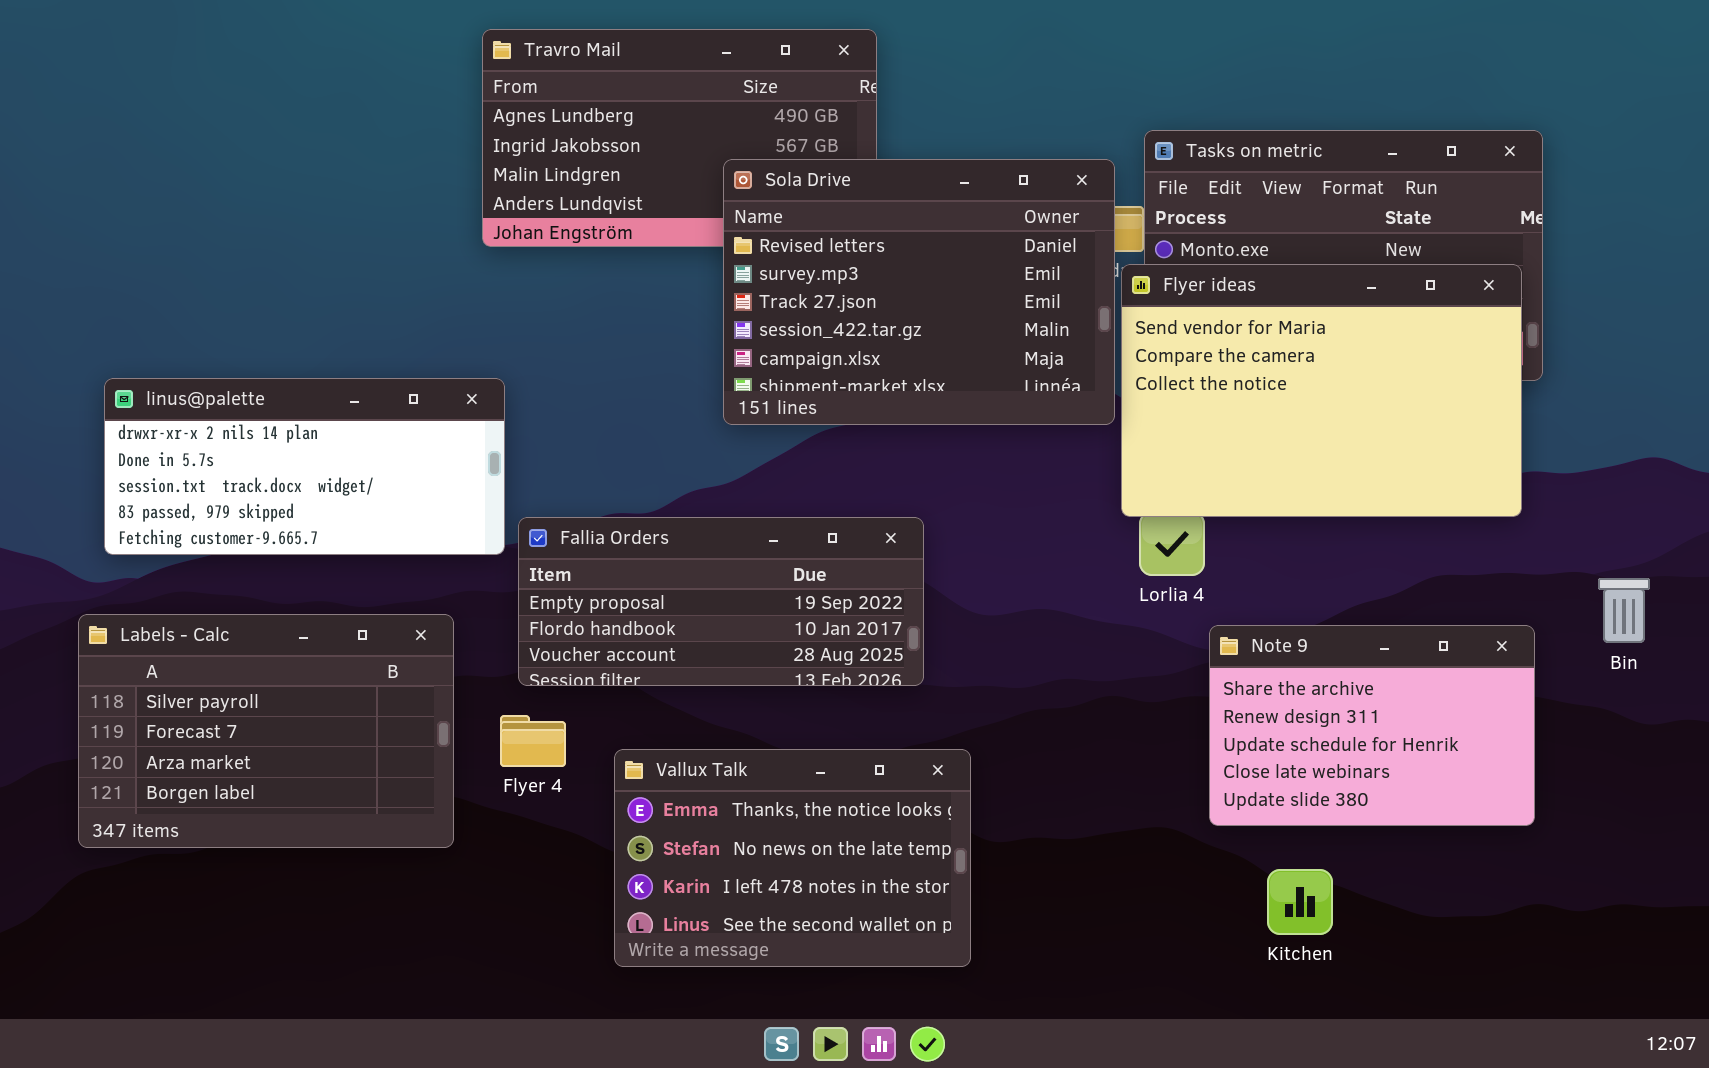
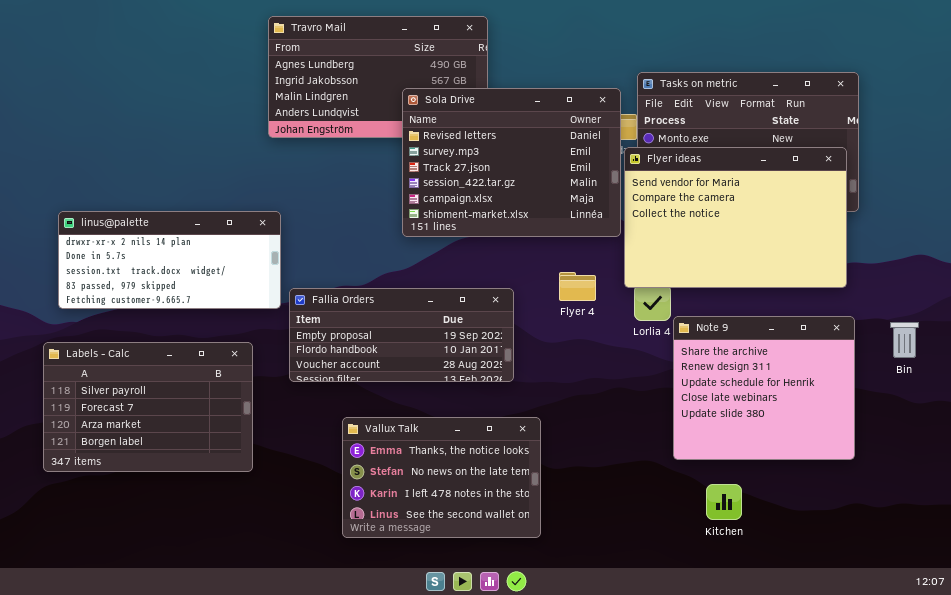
Note 9: [1209,625,1535,826] -> [673,316,855,460], resized
Flyer 4: [500,715,566,767] -> [559,272,596,301], moved

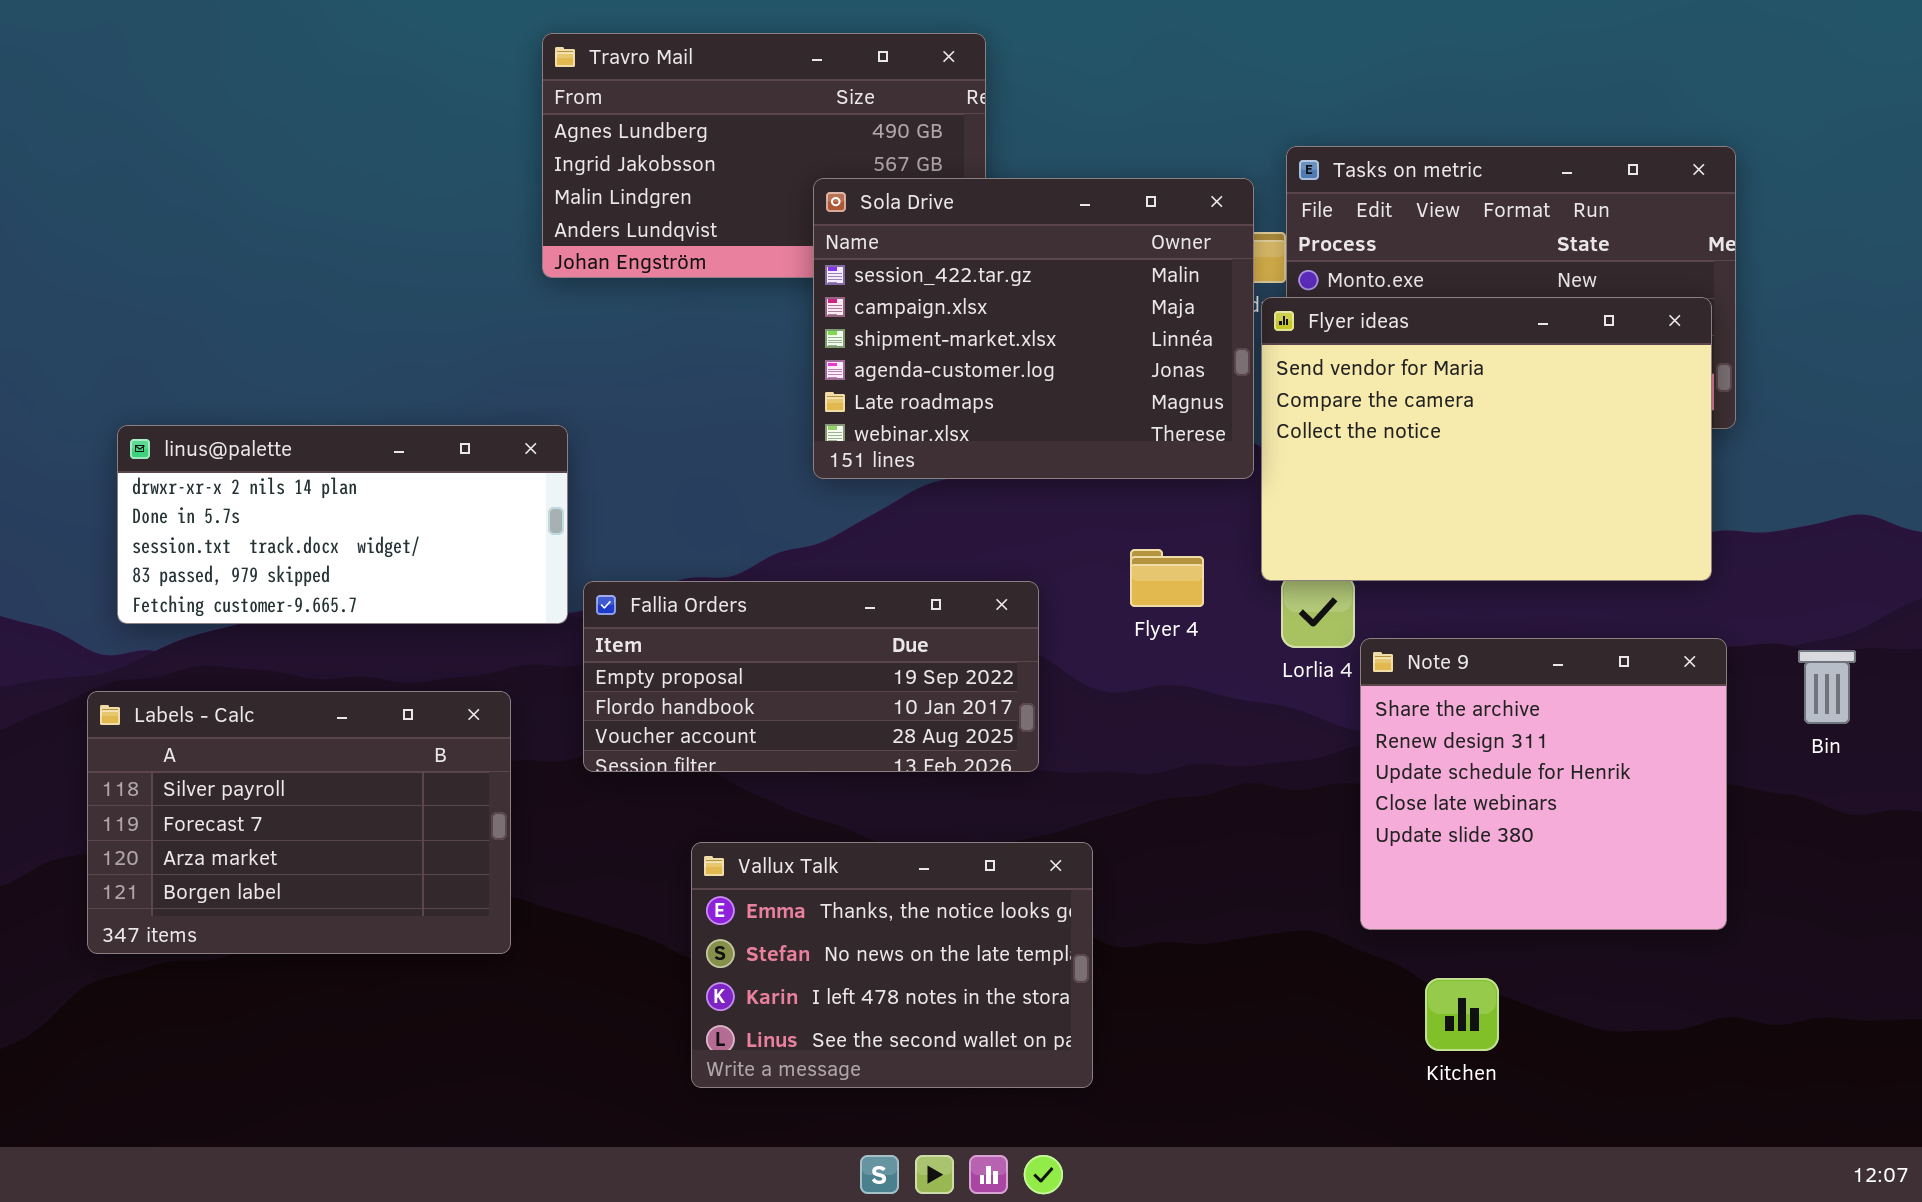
Sola Drive: [402,88,621,237] -> [813,178,1254,479], scrolled down 3 rows

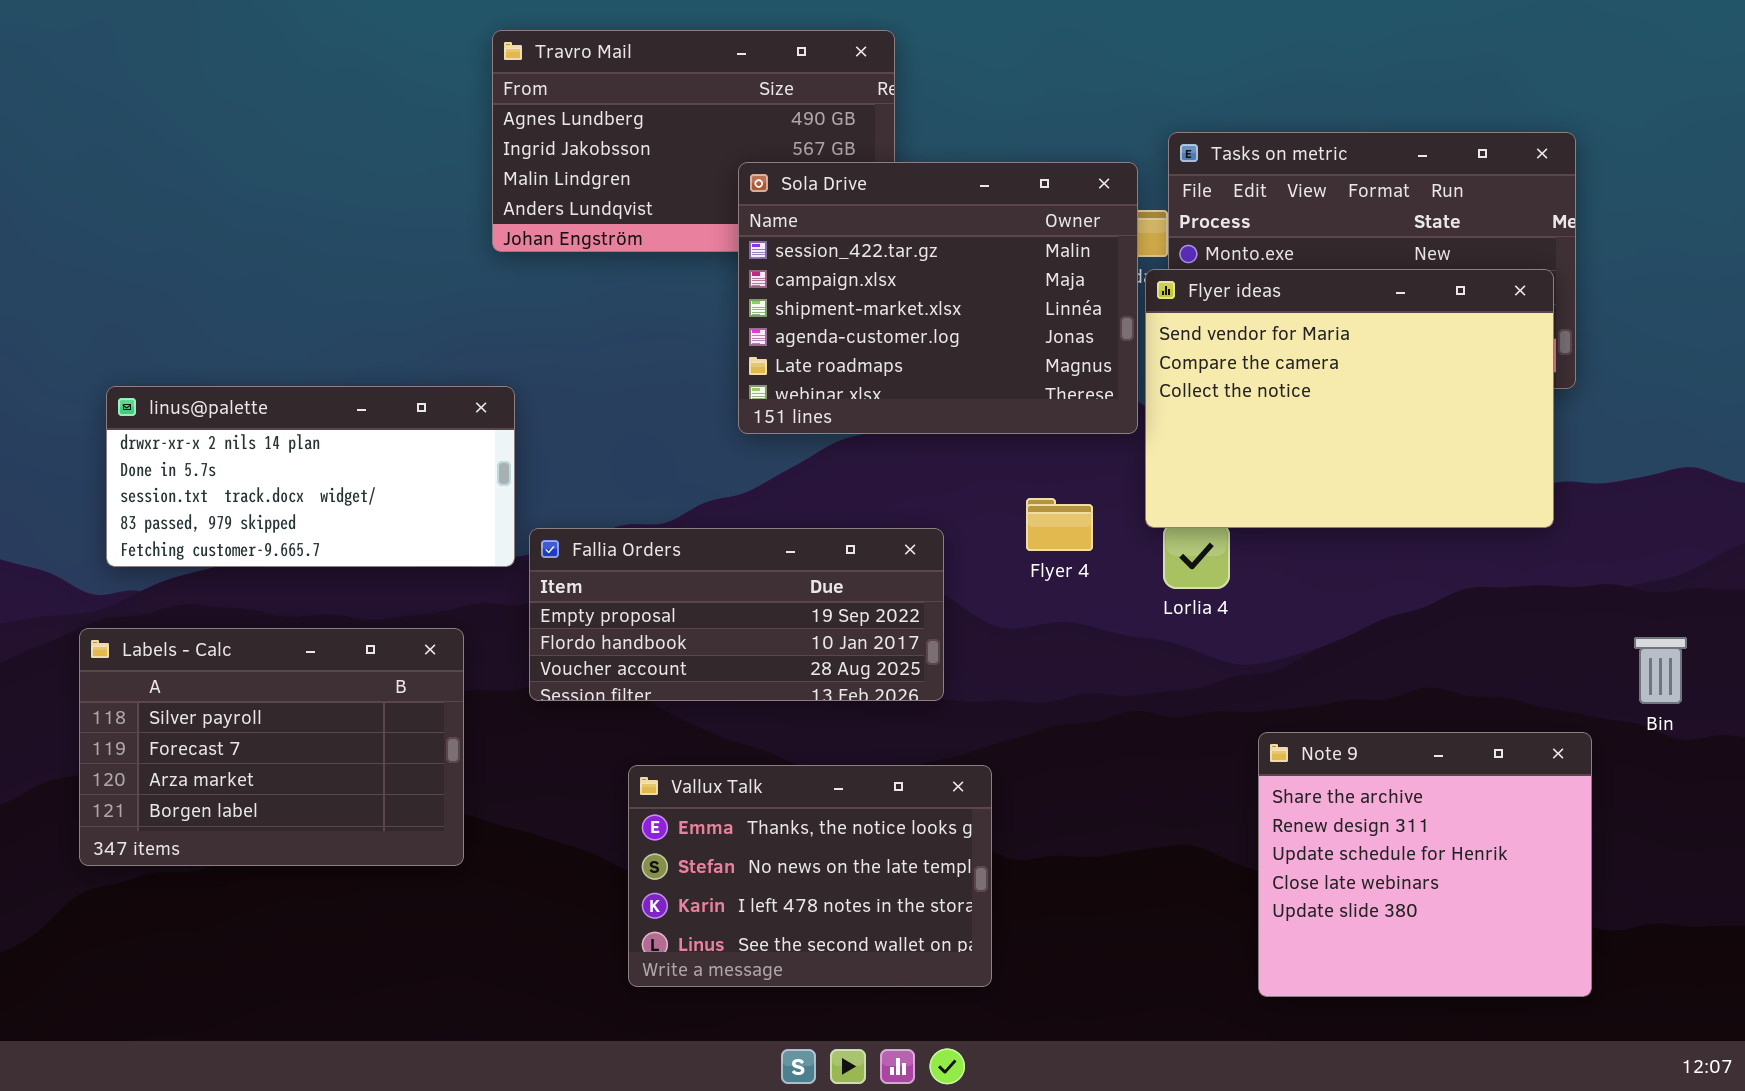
Note 9: [1360,638,1727,930] -> [1258,732,1592,997], moved
Bin: [1798,650,1856,724] -> [1634,637,1687,704], moved

